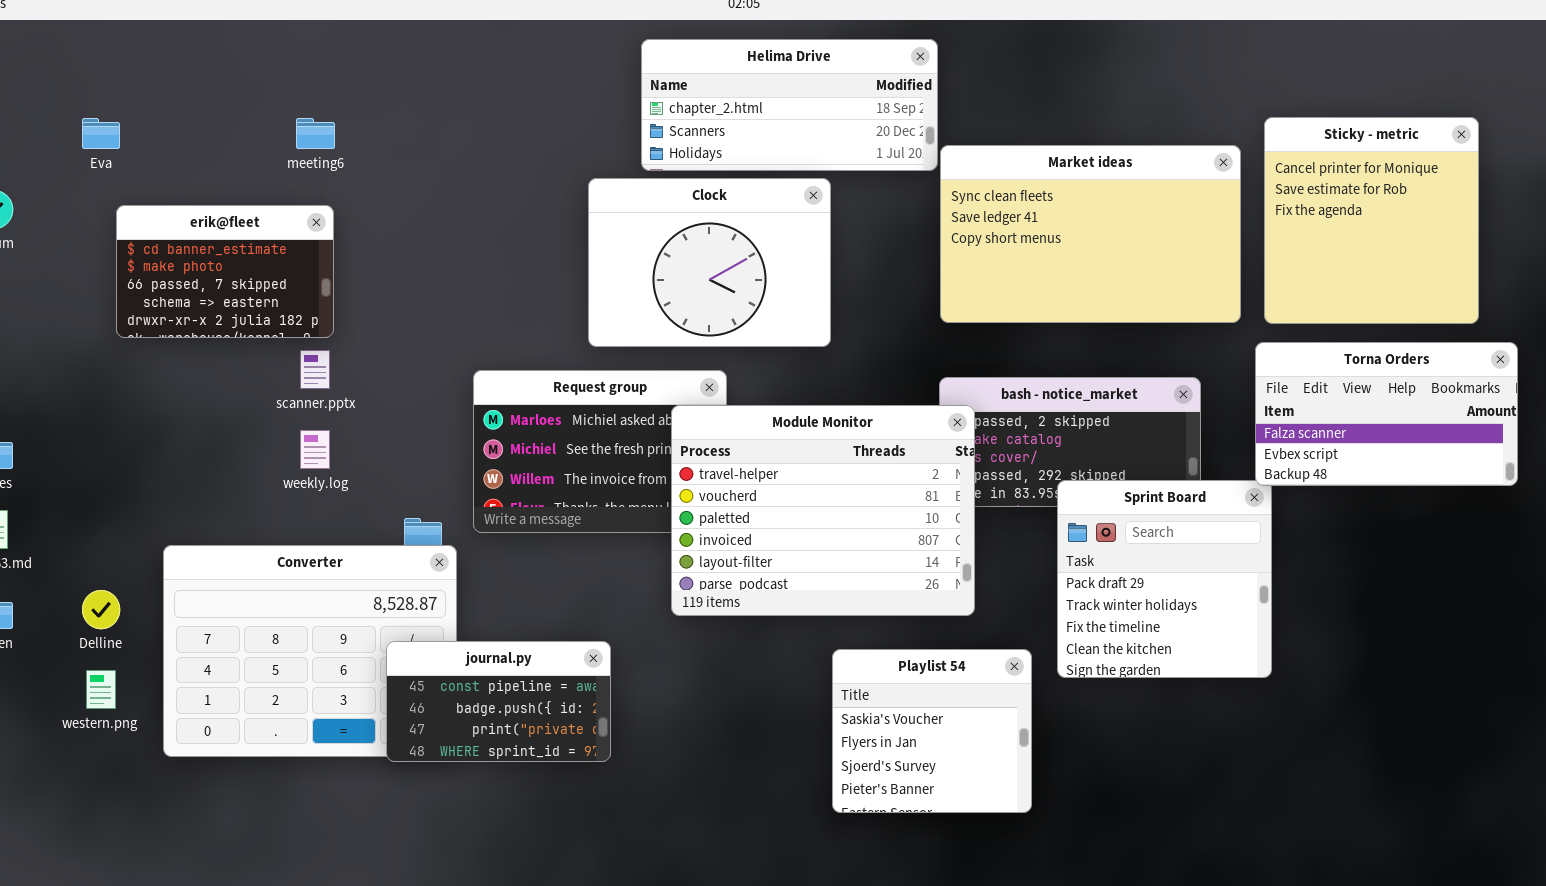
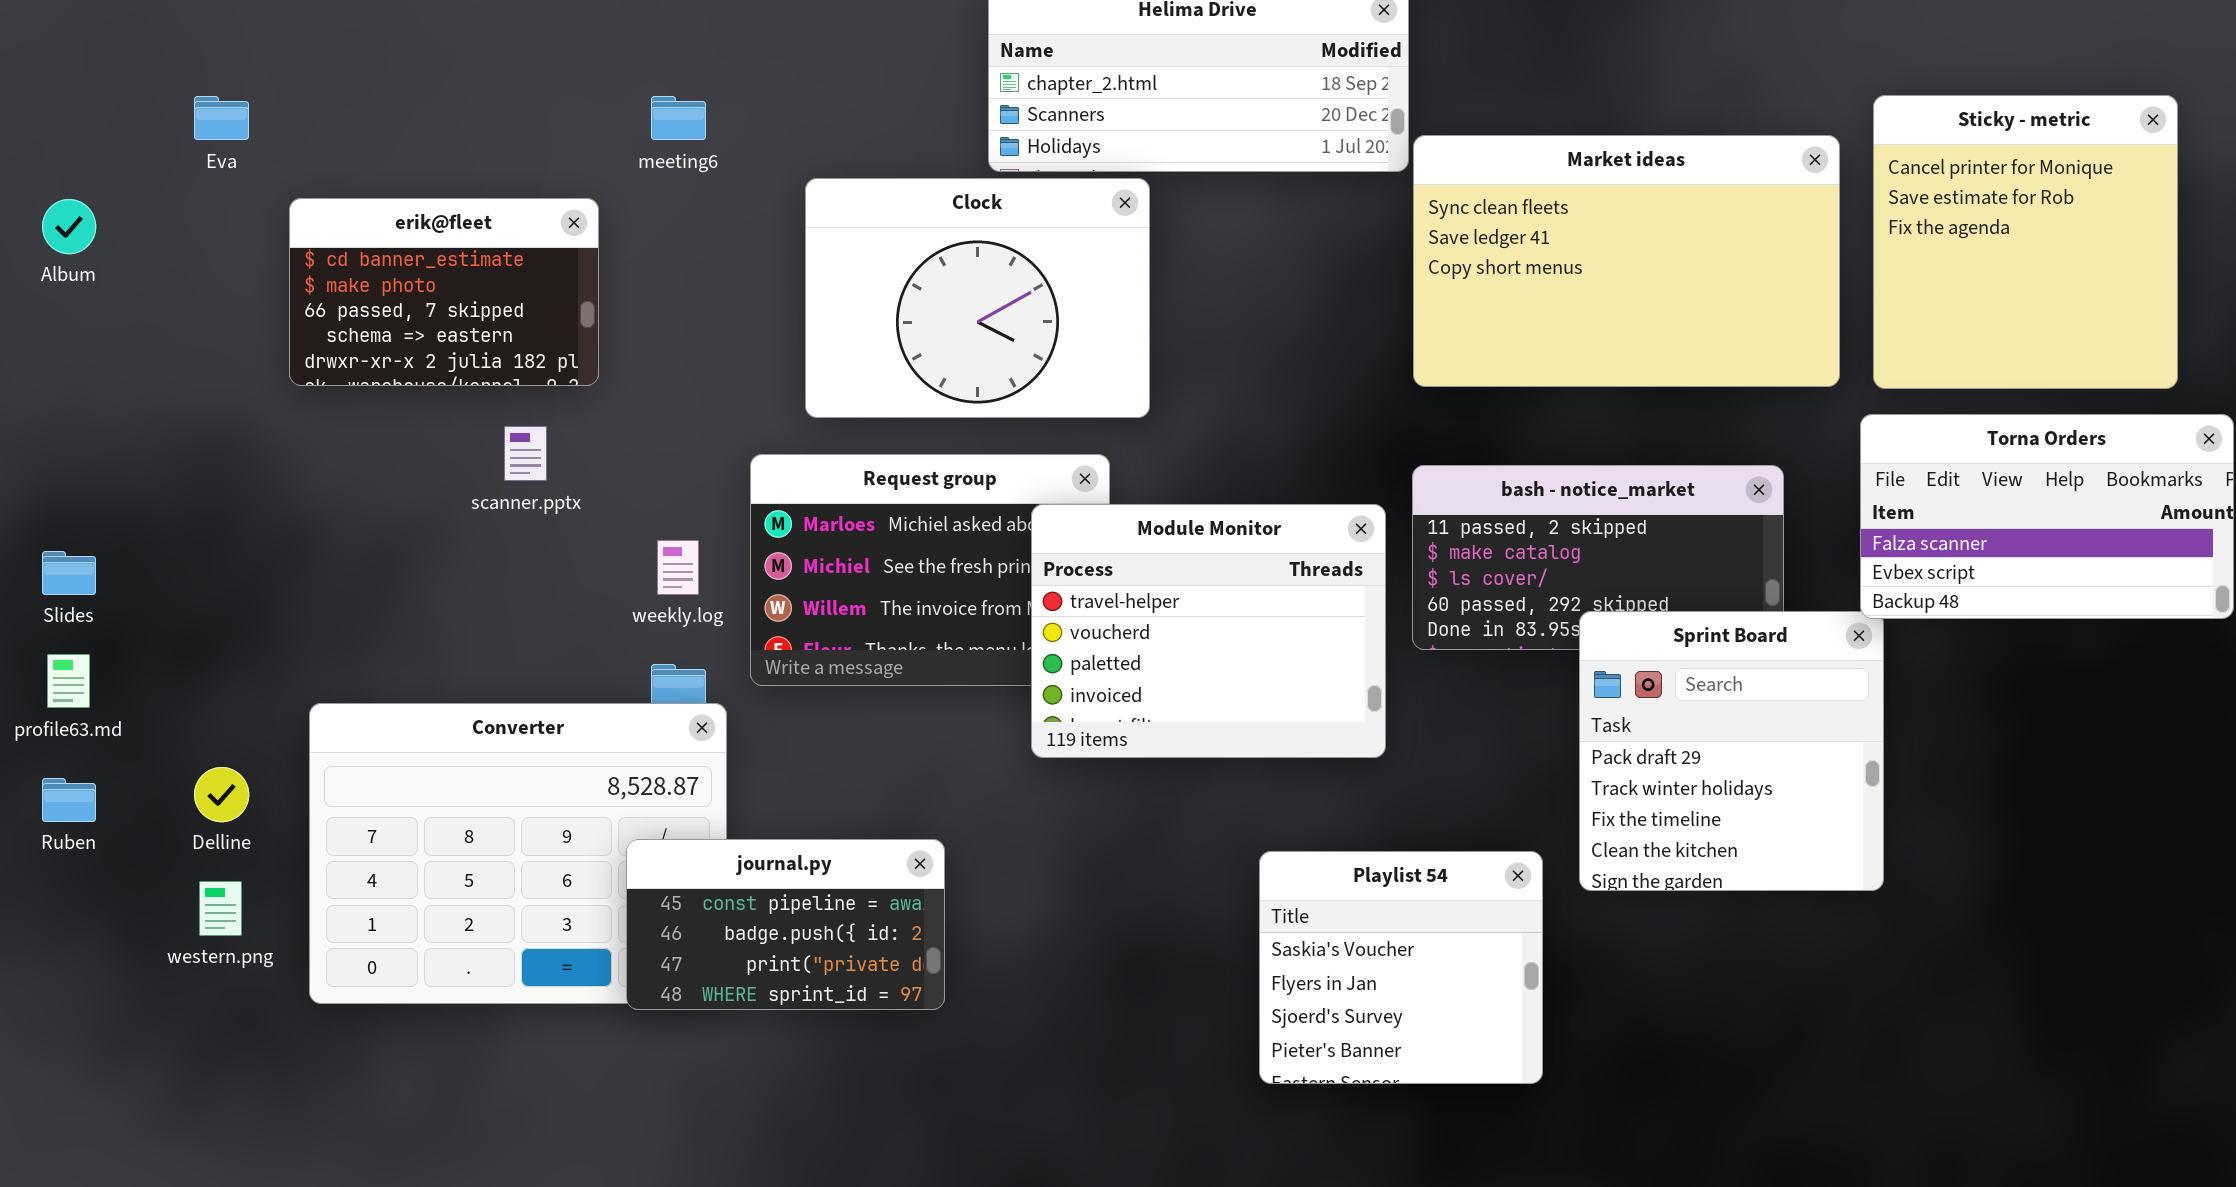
meeting6: [296,118,335,149] -> [651,96,706,140], moved
Clock: [588,178,831,347] -> [805,178,1150,418], moved
erik@fleet: [116,205,334,338] -> [289,198,599,386], moved
Module Monitor: [671,405,975,616] -> [1031,504,1386,758], resized
weekly.log: [300,430,330,469] -> [657,540,699,595], moved

